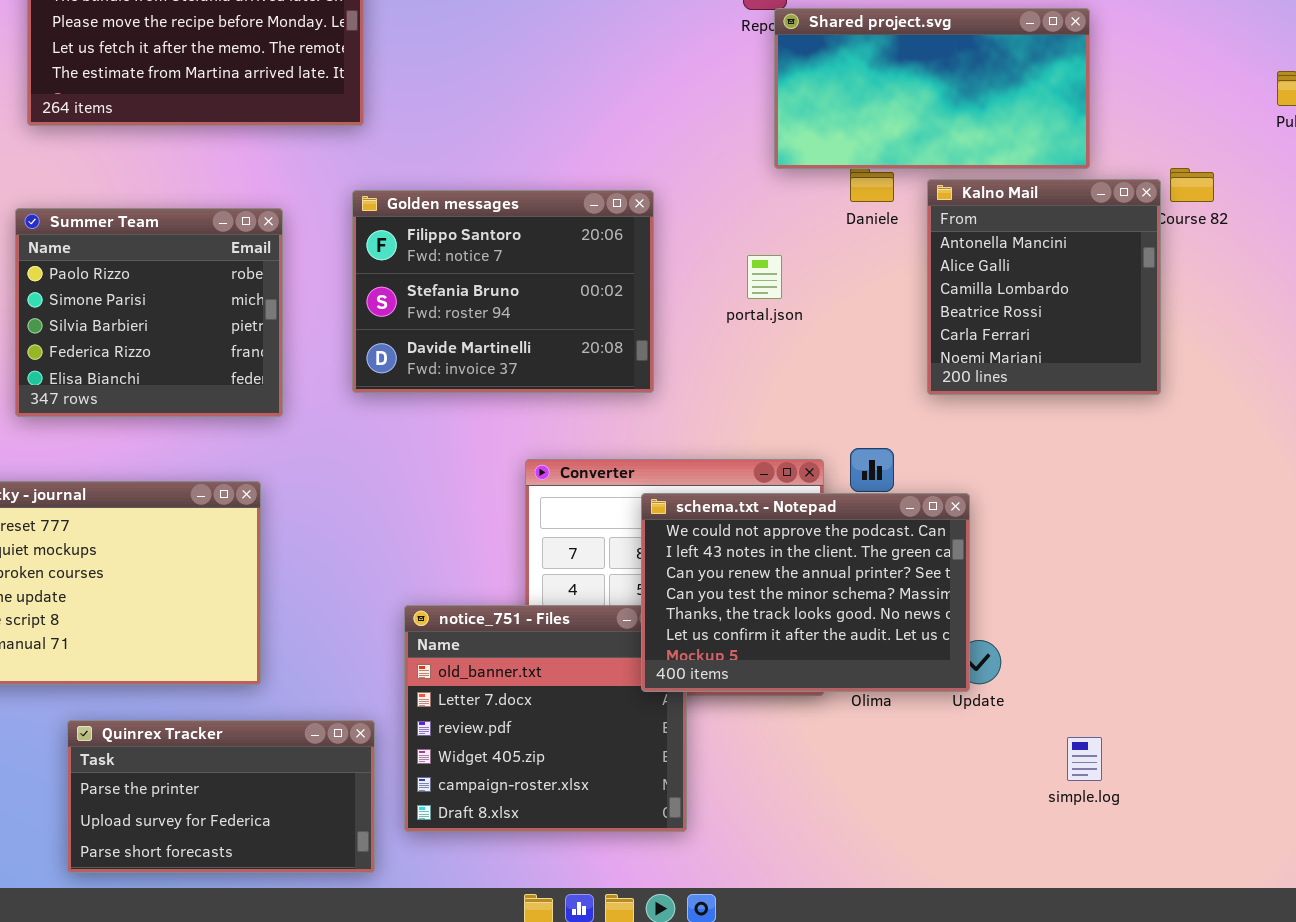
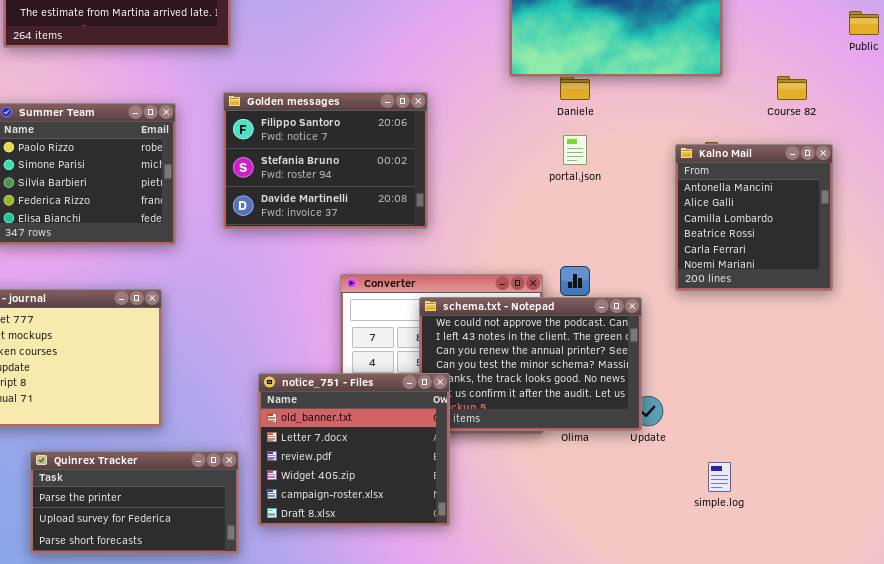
Kalno Mail: [927,179,1161,395] -> [675,144,833,291], moved
portal.json: [747,255,782,299] -> [563,135,587,165], moved
notice_751 - Files: [404,605,687,832] -> [258,373,450,526], raised

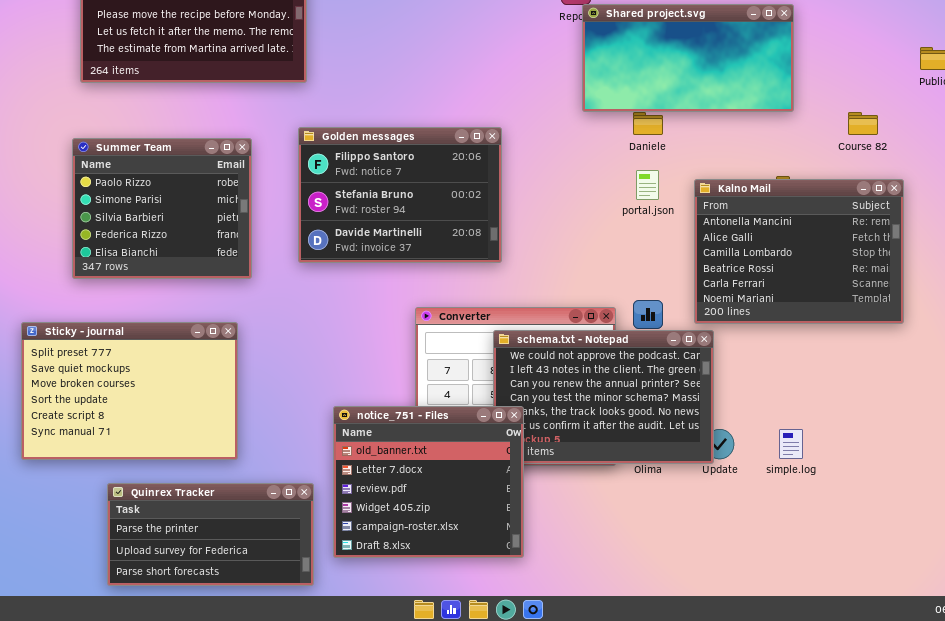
Kalno Mail: [675,144,833,291] -> [694,179,904,324], resized
simple.log: [708,462,731,492] -> [779,429,803,459], moved

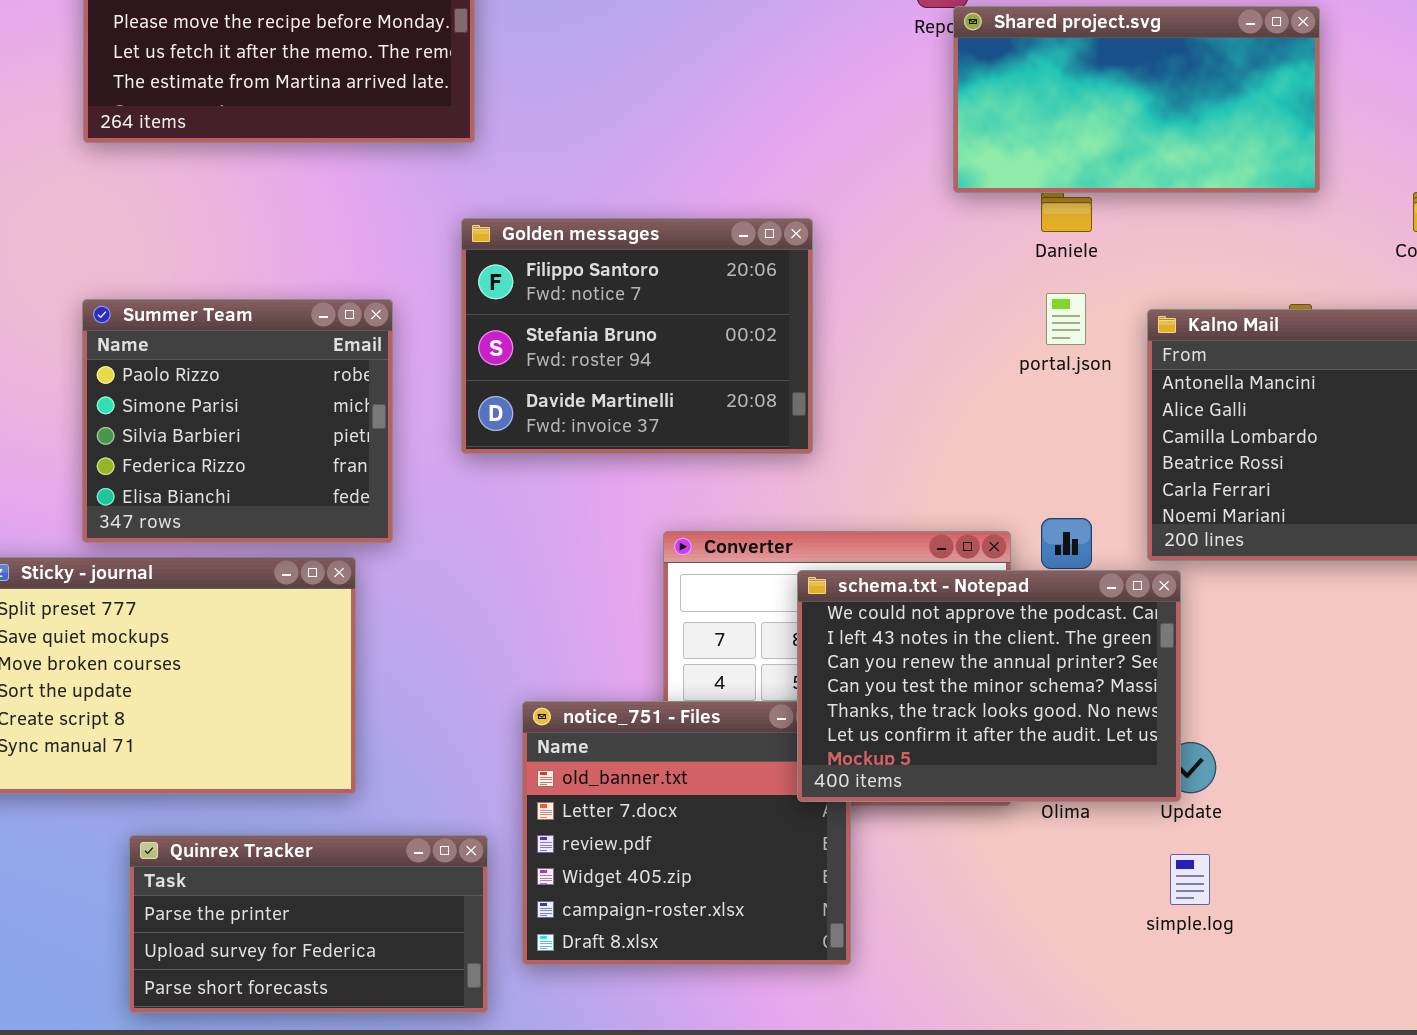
Summer Team: [72,138,252,279] -> [82,299,393,543], moved
schema.txt - Notepad: [493,330,714,464] -> [797,570,1181,802], raised
simple.log: [779,429,803,459] -> [1170,854,1210,905], moved

